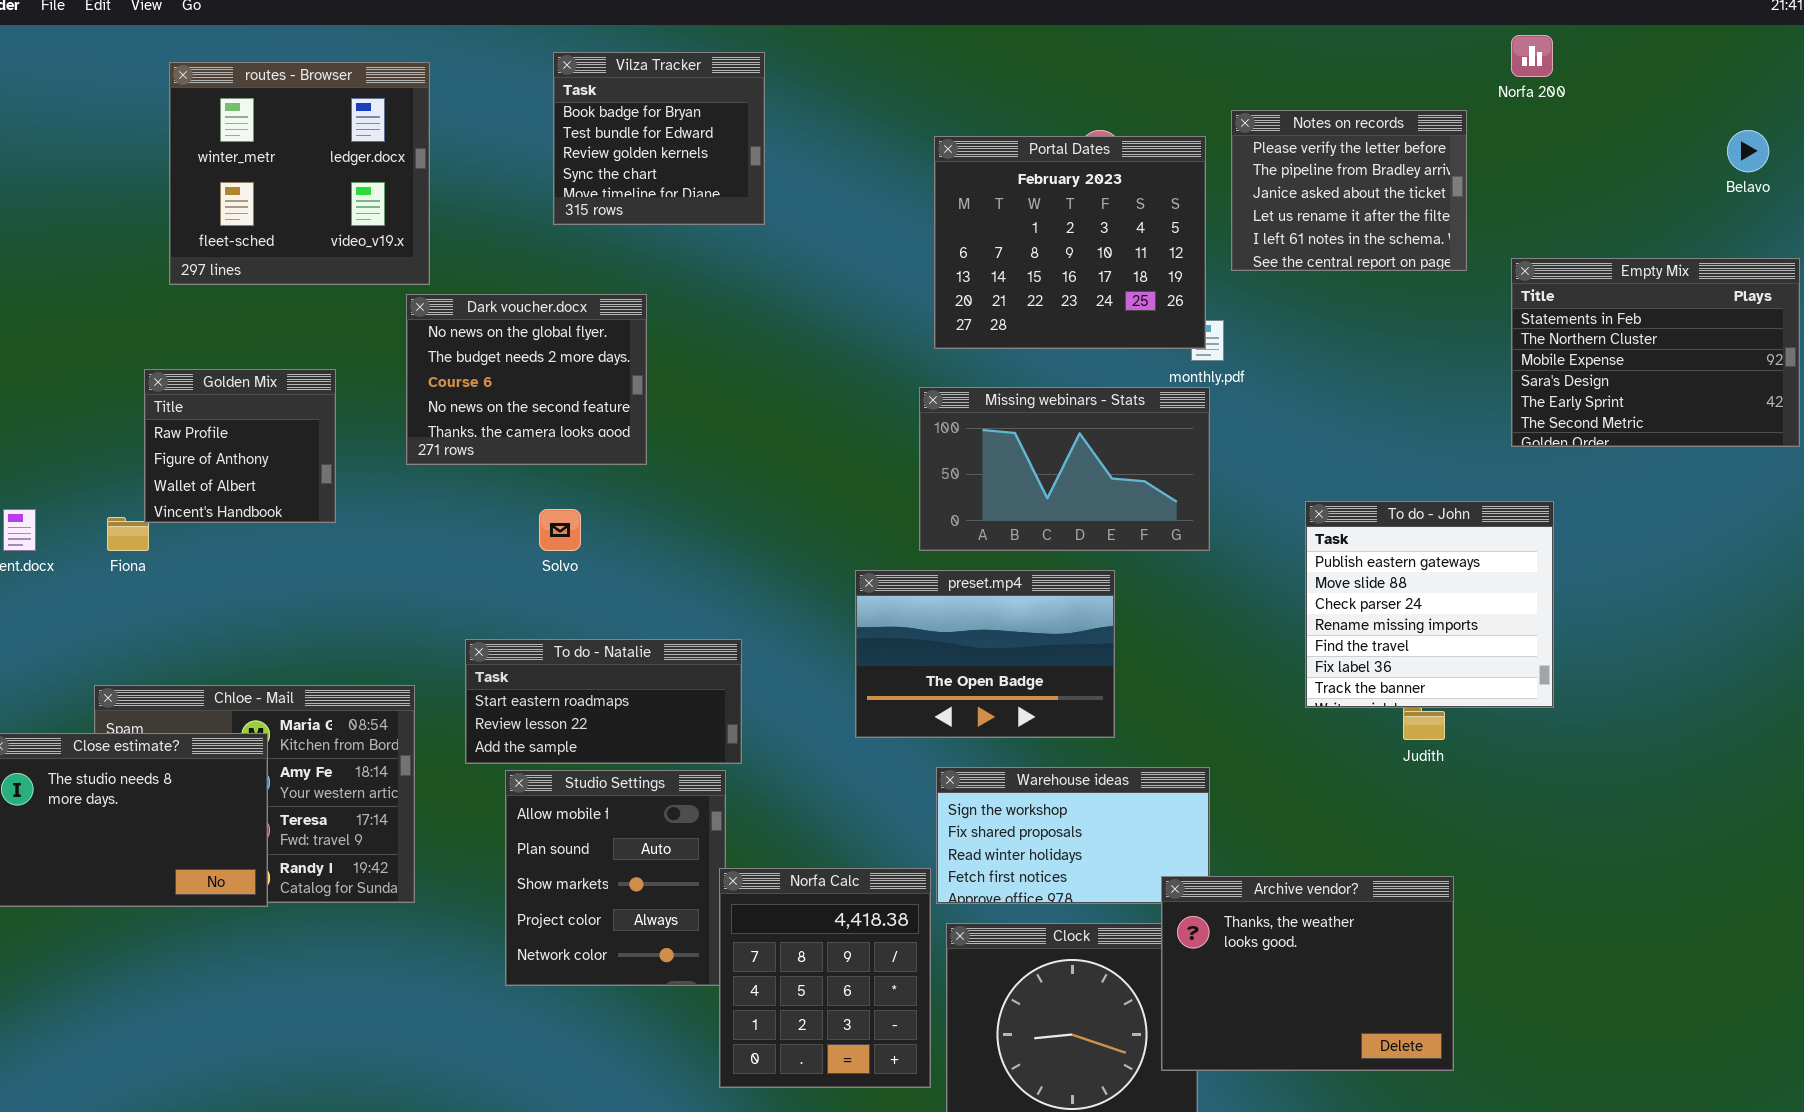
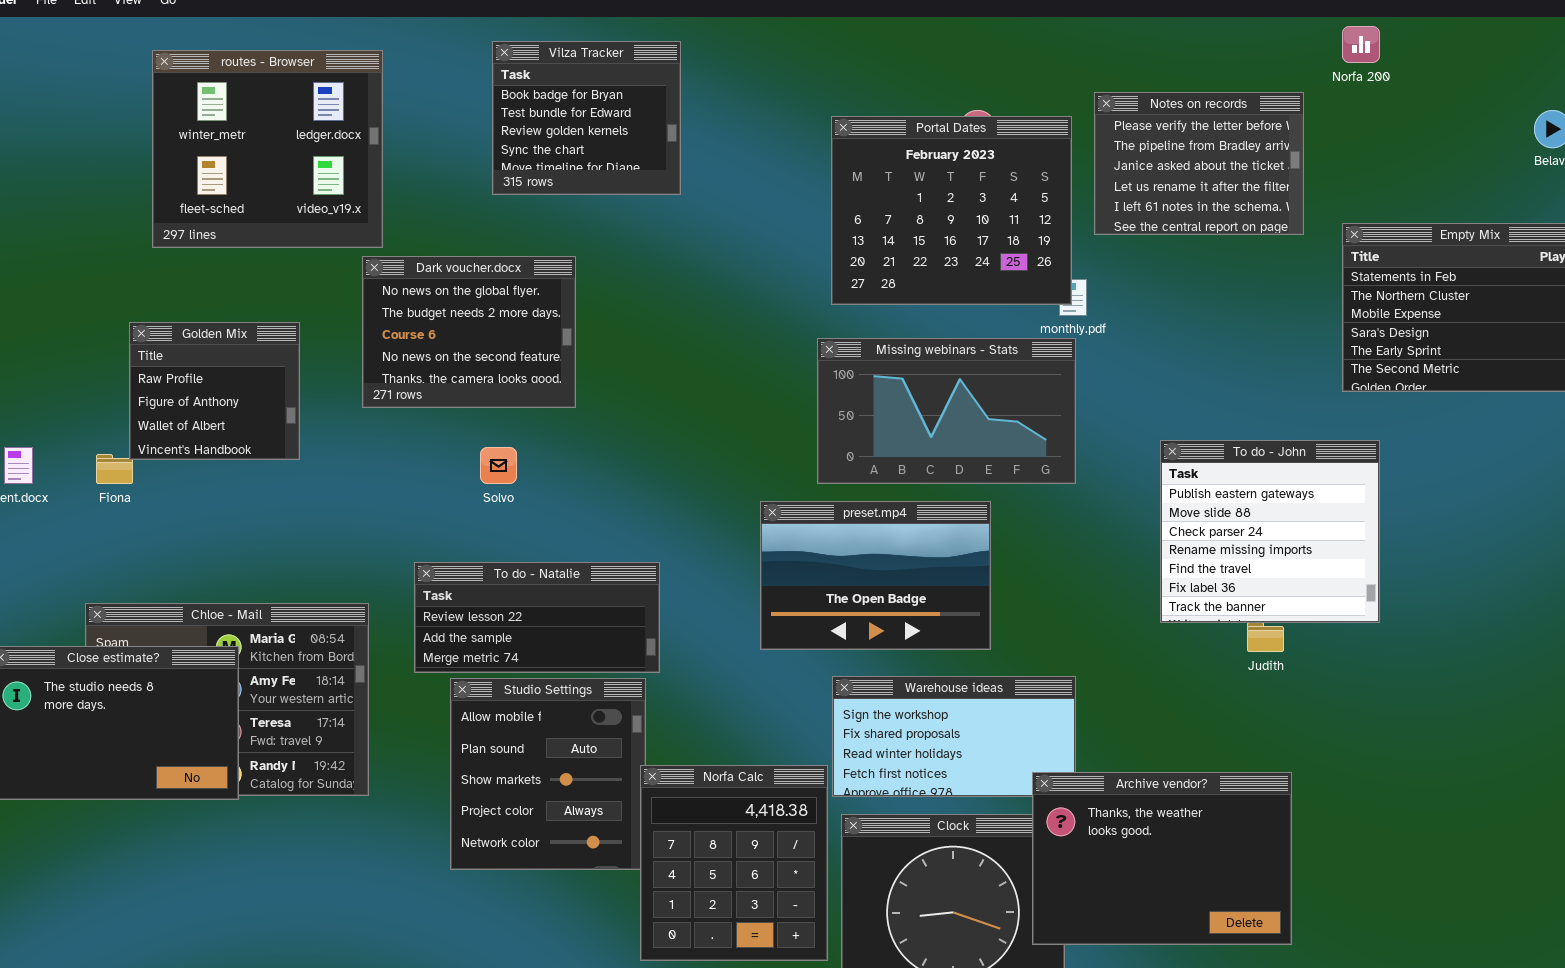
To do - Natalie: [465,639,742,764] -> [414,562,660,673], scrolled down 1 row

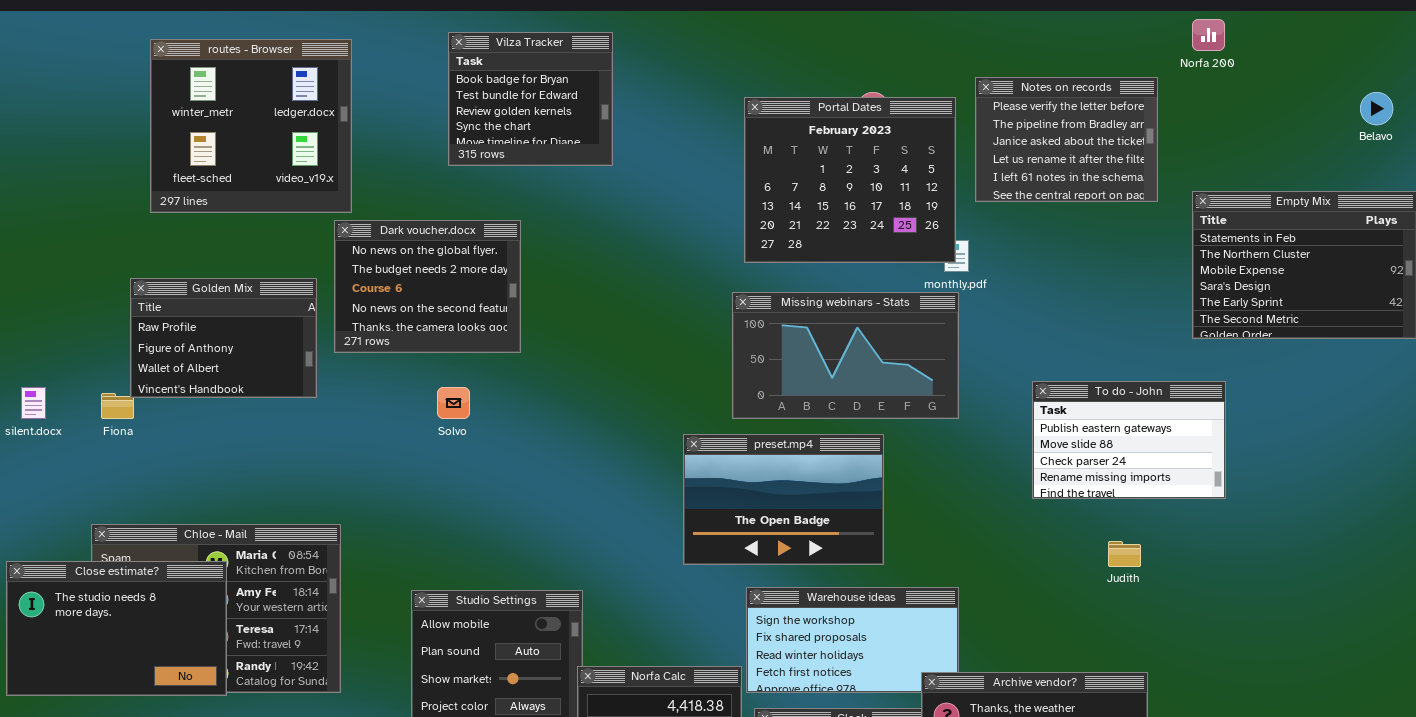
Golden Mix: [129,322,300,460] -> [130,278,317,398], resized
To do - John: [1160,440,1380,623] -> [1032,381,1226,499], resized
To do - Natalie: [414,562,660,673] -> none, closed

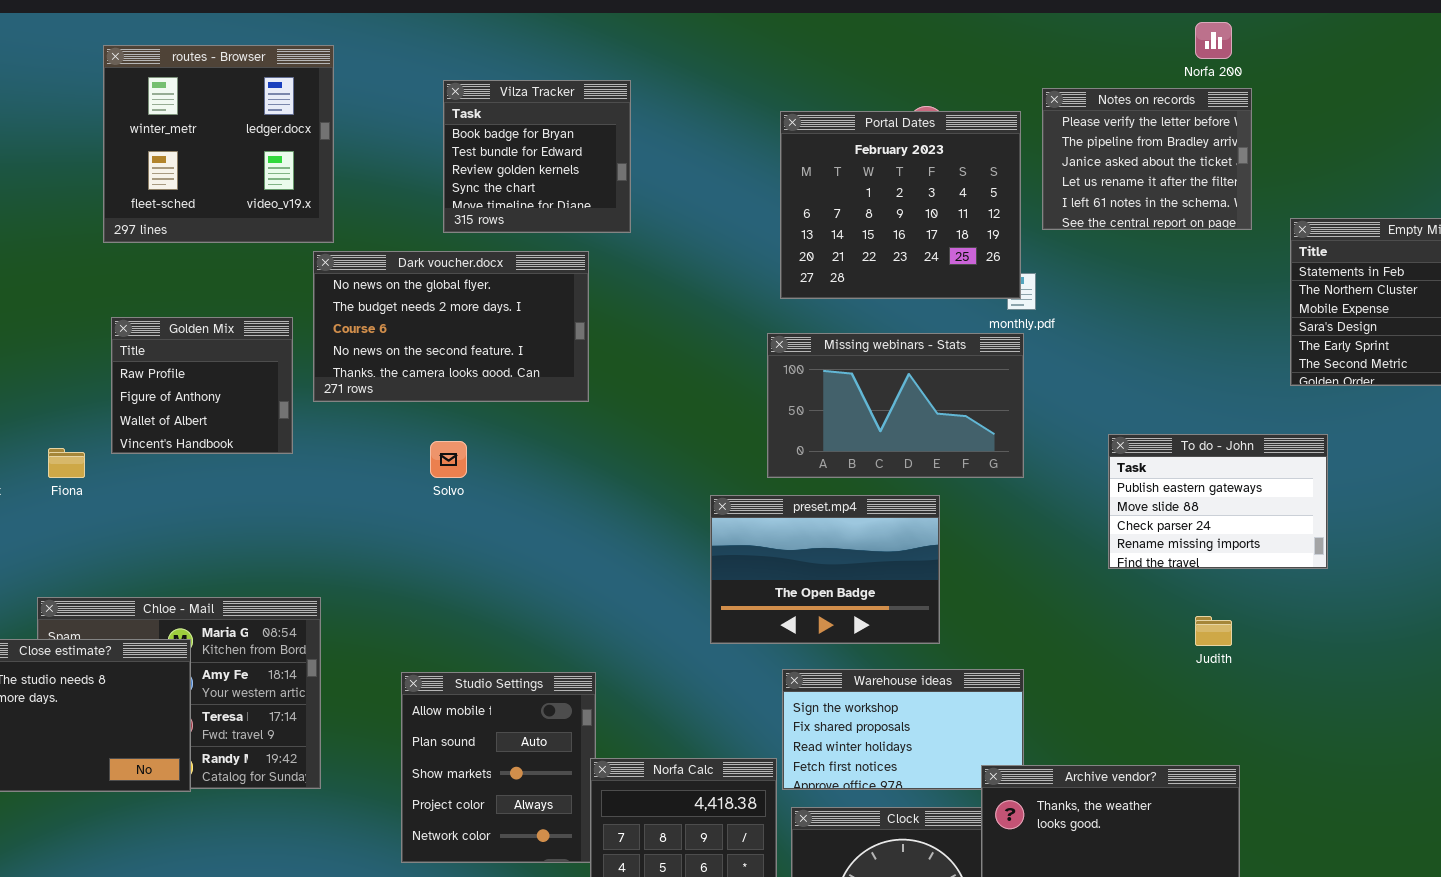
Norfa 200: [1192,19,1225,51] -> [1195,22,1232,59], moved
Vilza Tracker: [448,32,613,166] -> [443,80,631,233], moved
Dark voucher.docx: [334,220,521,353] -> [313,251,589,402], resized
Golden Mix: [130,278,317,398] -> [111,317,293,454], resized

